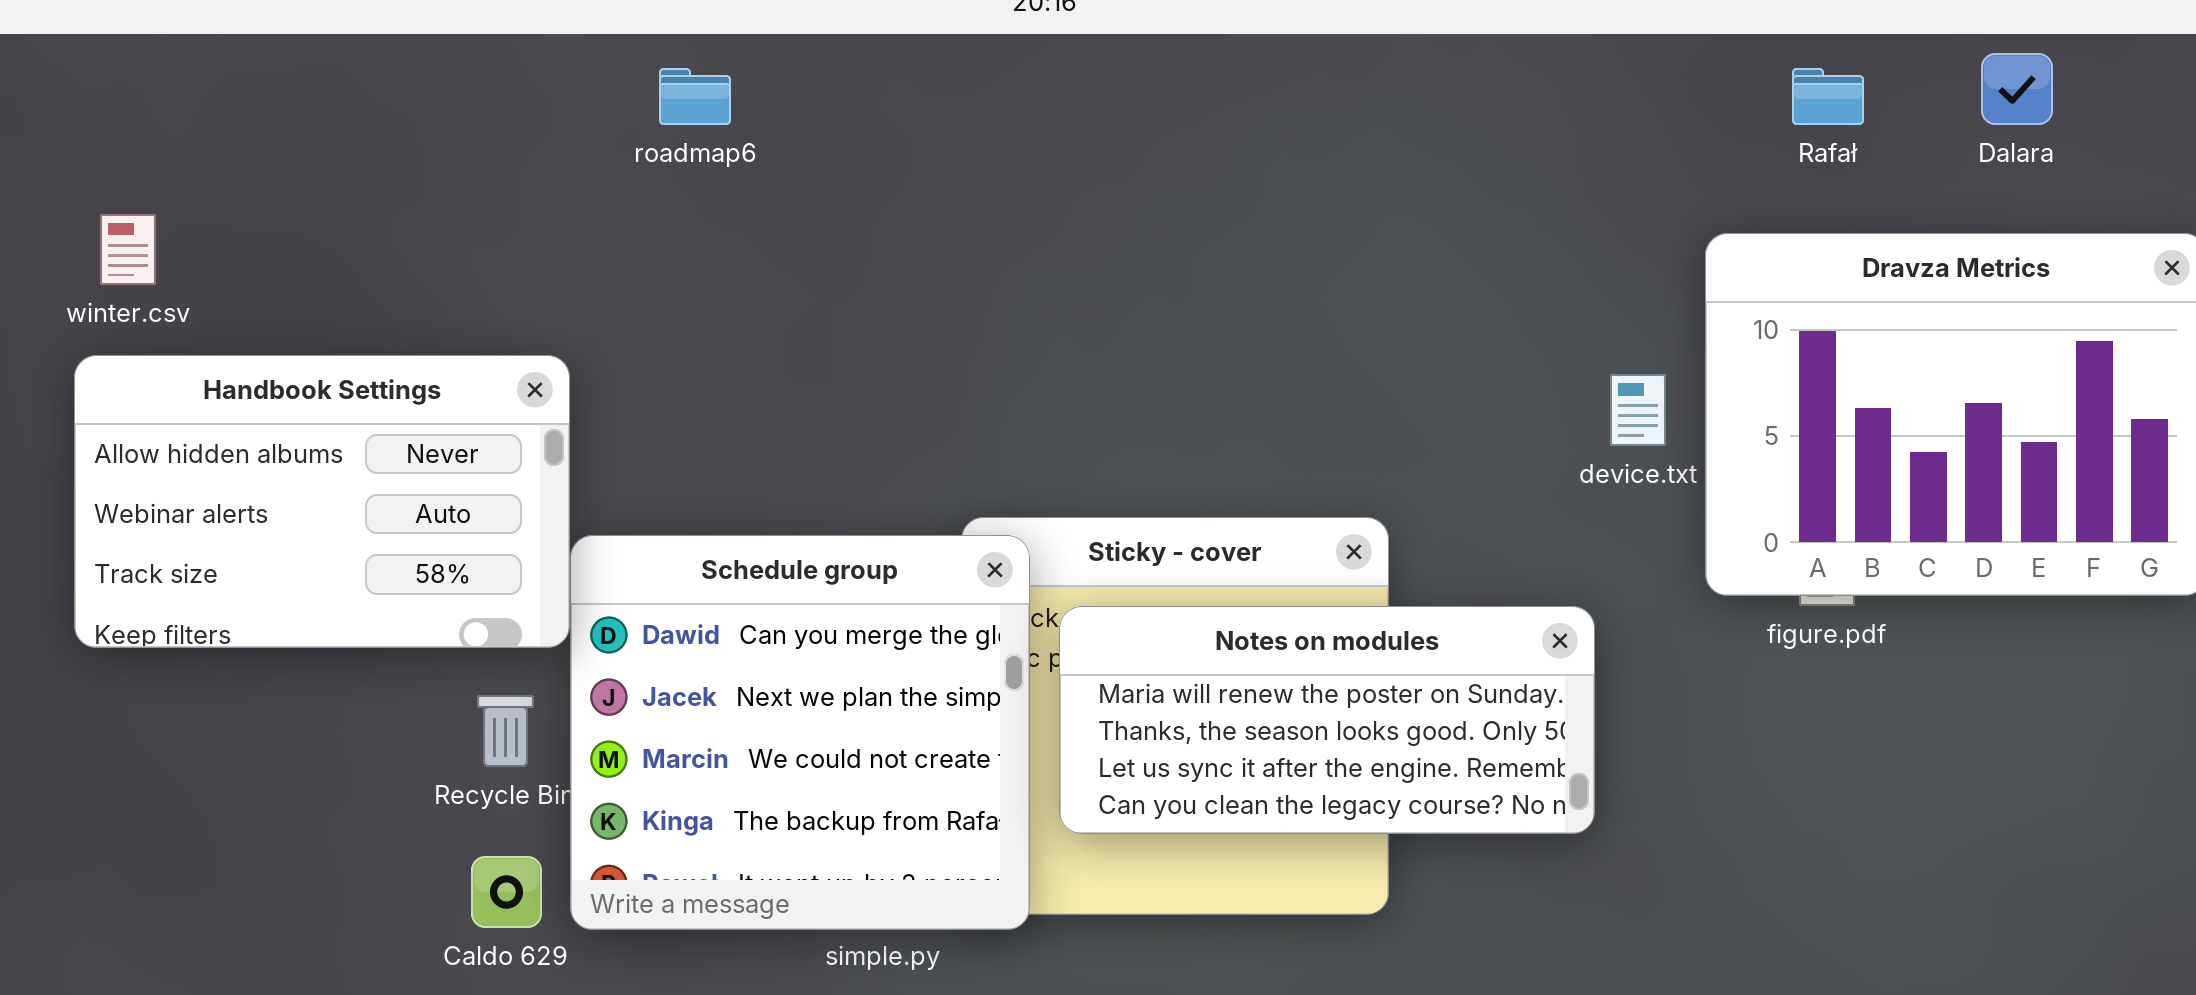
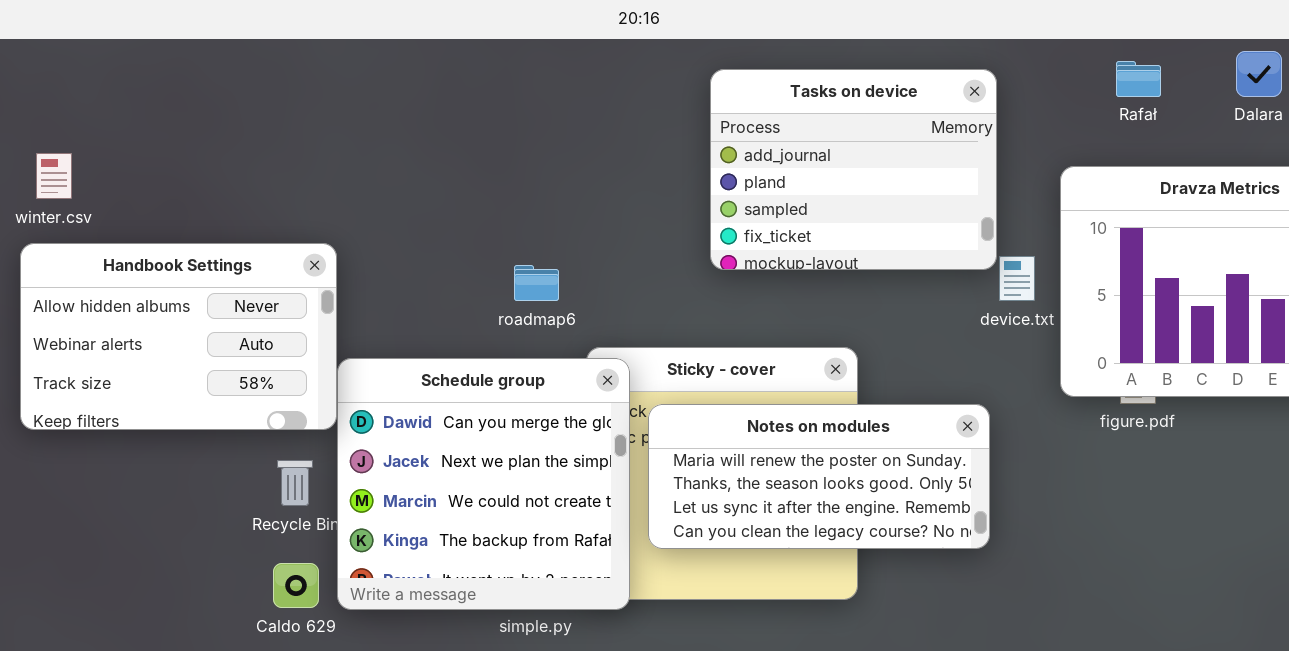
roadmap6: [659,68,731,125] -> [514,265,559,301], moved
Tasks on device: none -> [710,69,997,270], opened

